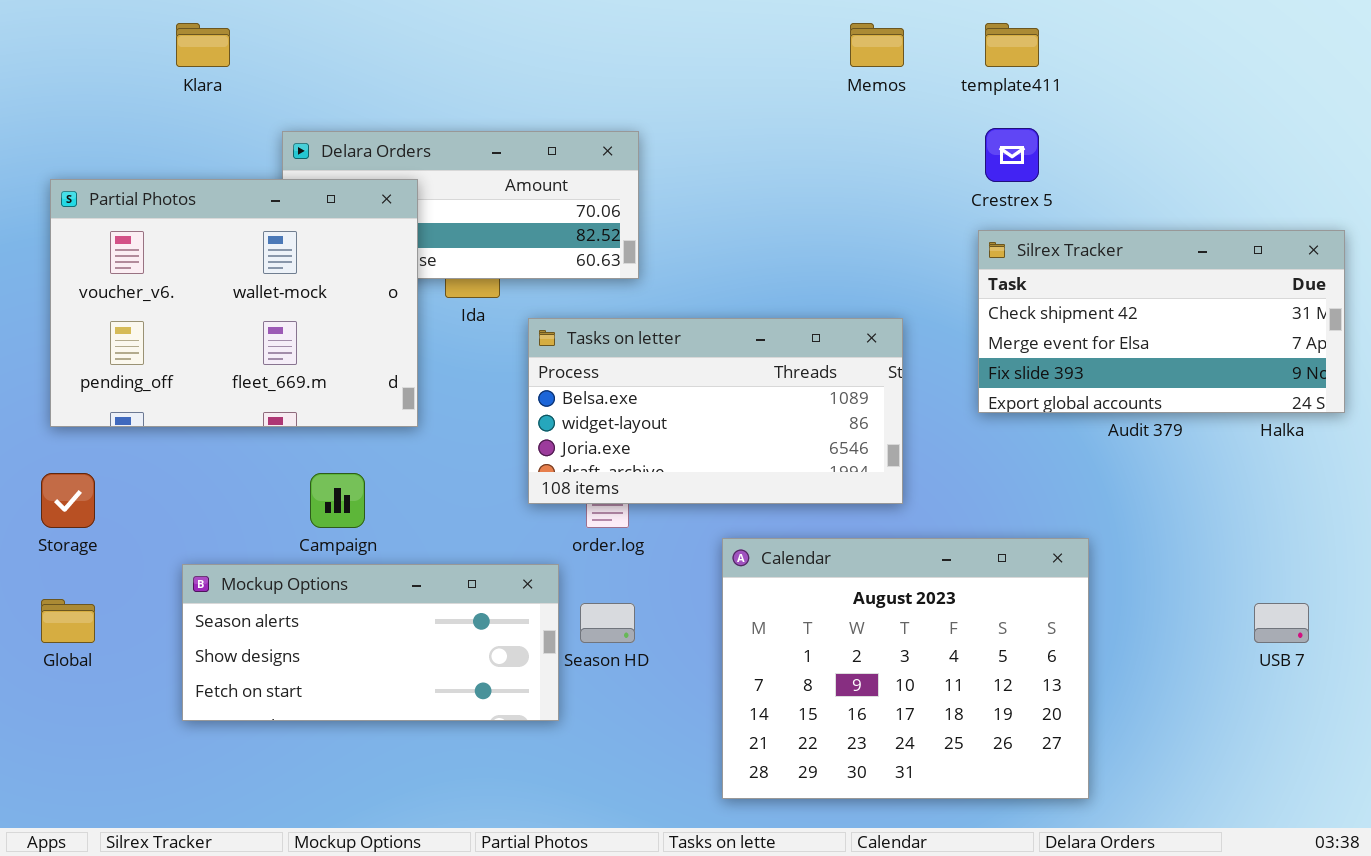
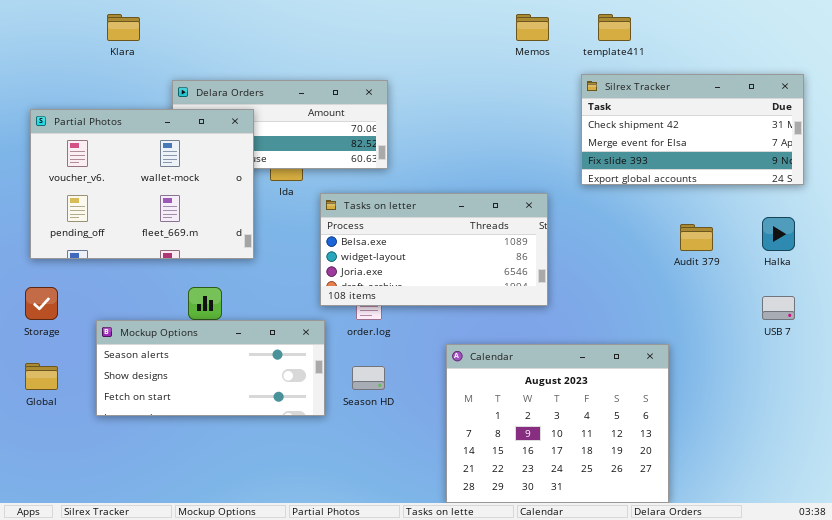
Silrex Tracker: [978,230,1345,413] -> [581,74,804,185], moved
Calendar: [722,538,1089,799] -> [446,344,669,503], moved
Mockup Options: [182,564,559,721] -> [96,320,325,416], moved
USB 7: [1254,603,1309,643] -> [762,296,795,320], moved

